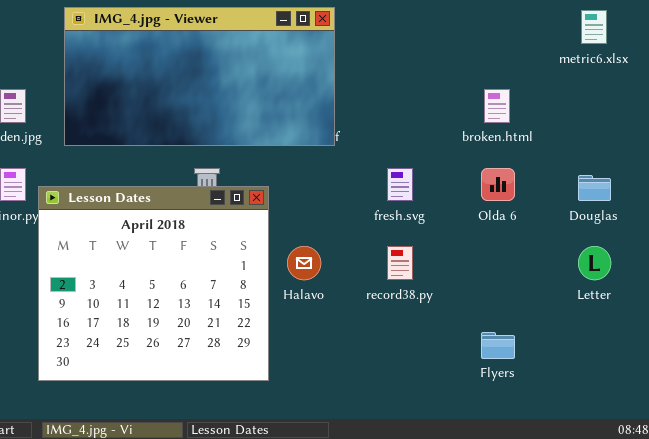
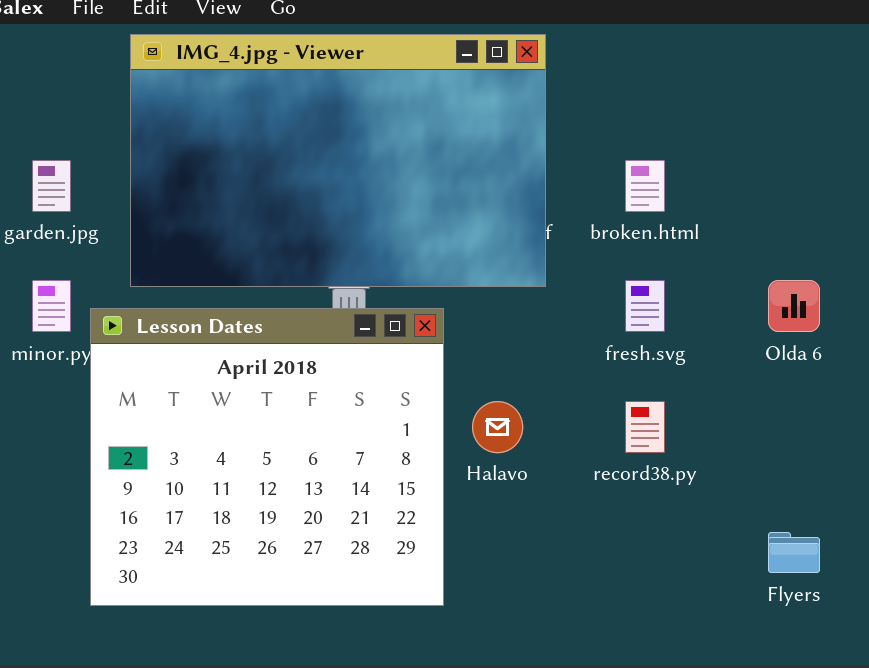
IMG_4.jpg - Viewer: [64,7,335,146] -> [130,34,546,287], resized
broken.html: [484,89,510,123] -> [625,160,665,212], moved

